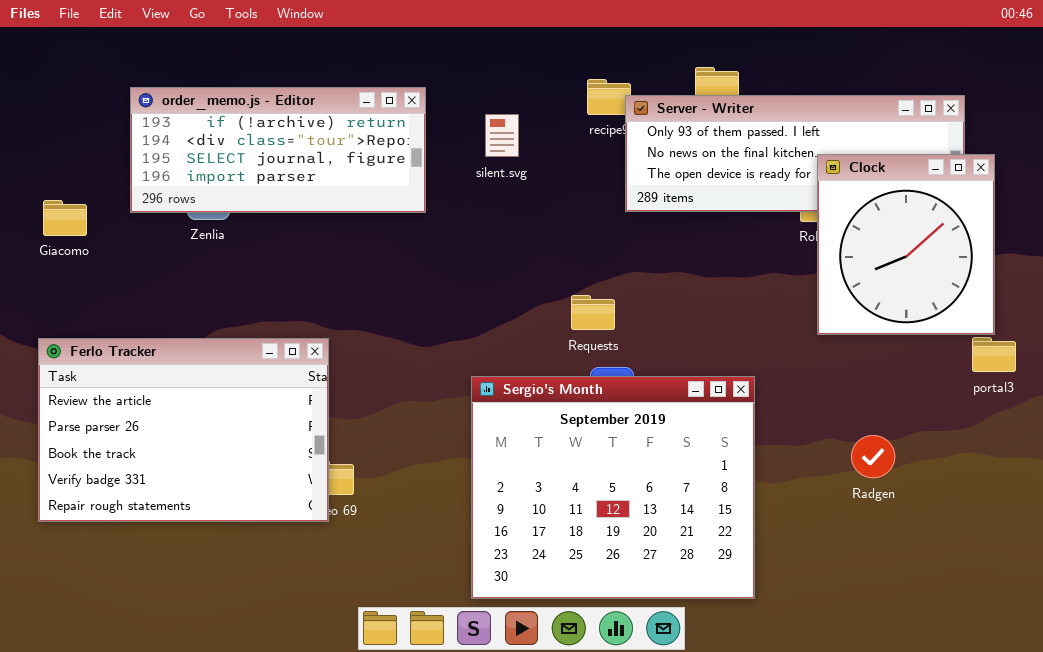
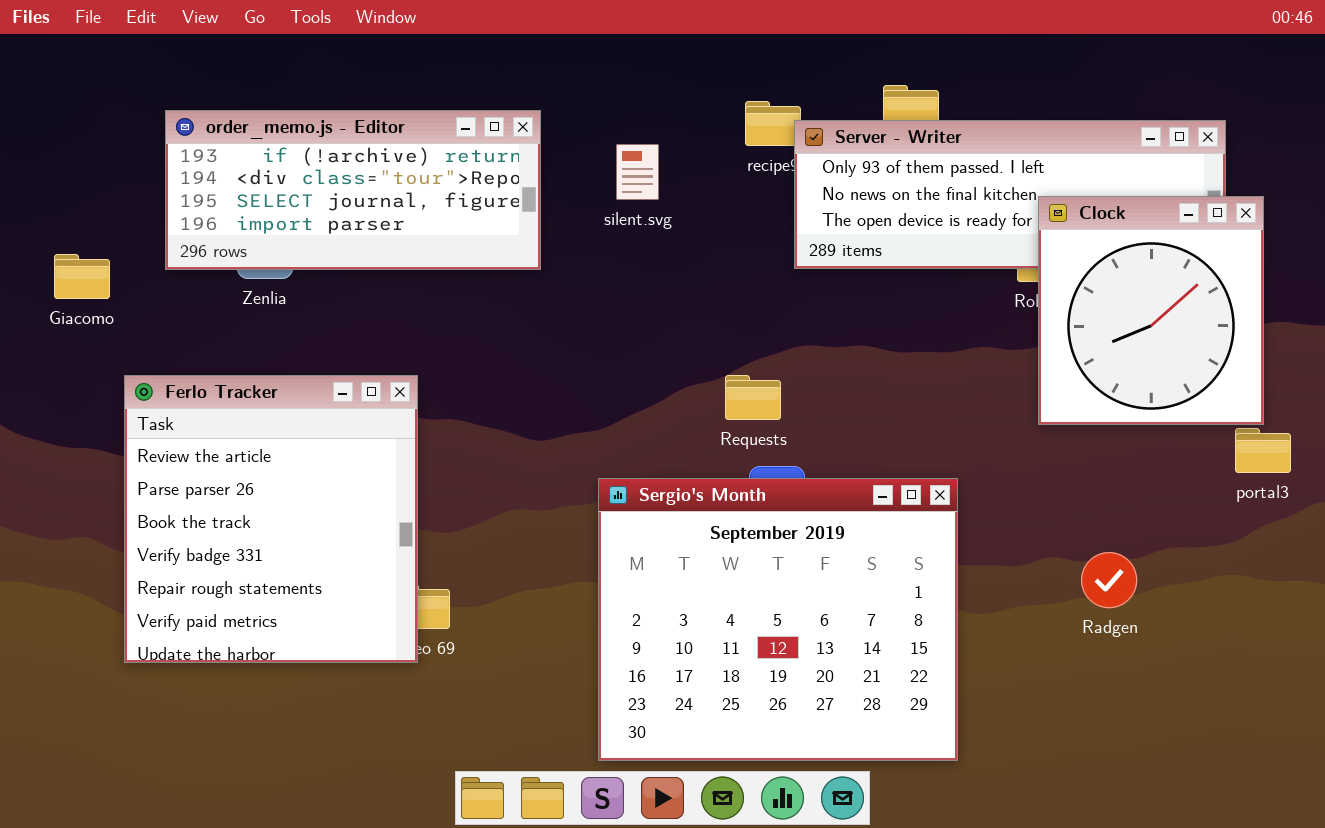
Ferlo Tracker: [38,338,329,522] -> [124,375,418,663], resized

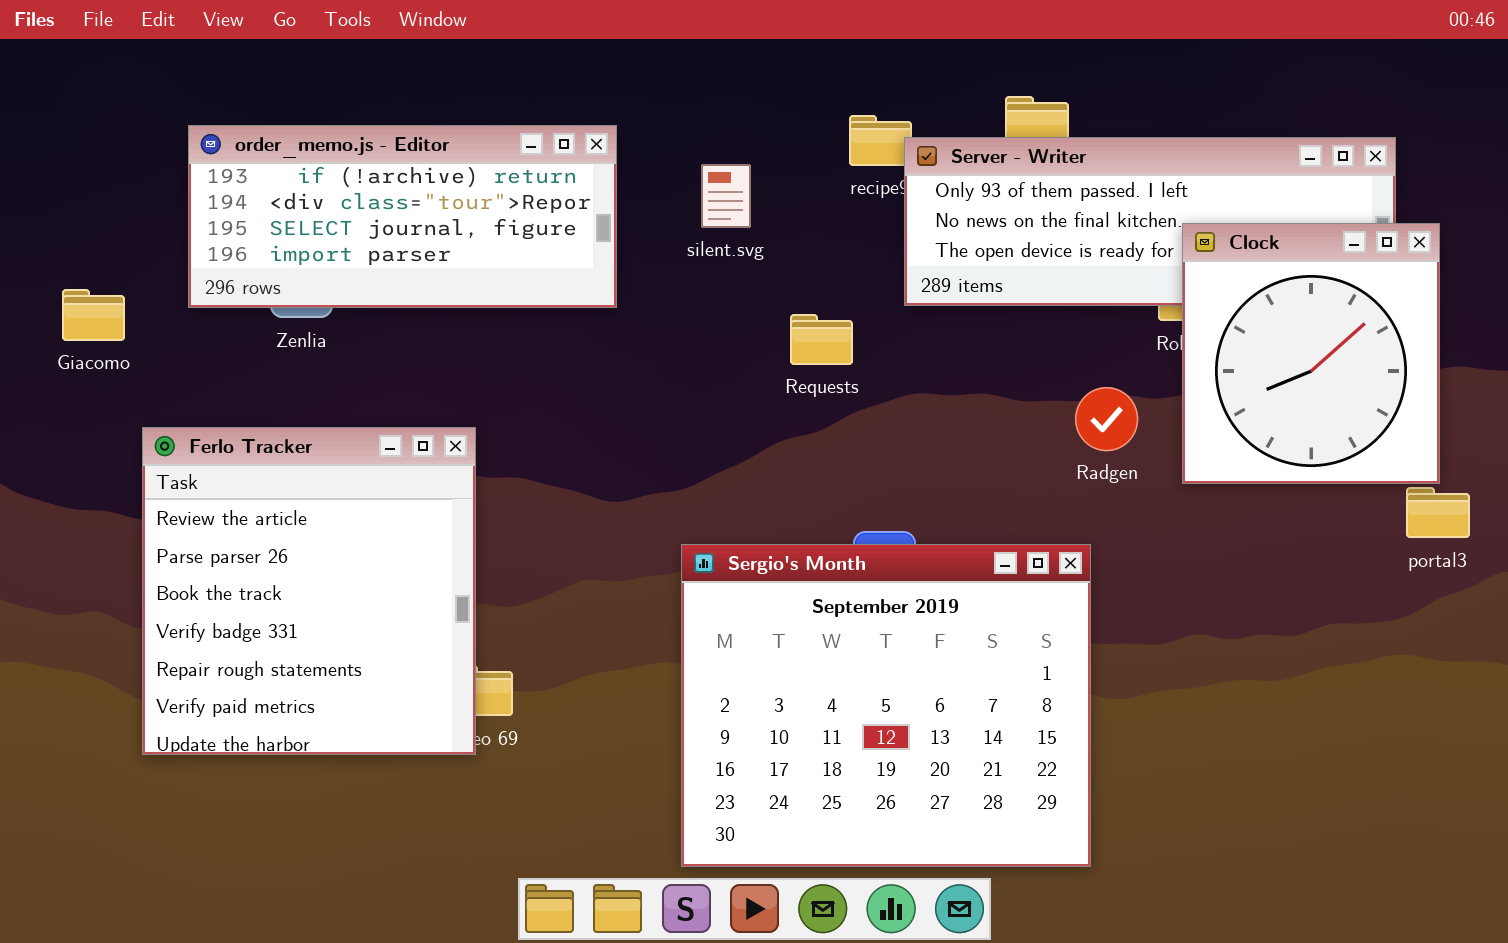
Requests: [725,375,781,420] -> [790,314,853,365], moved
Radgen: [1081,552,1137,608] -> [1075,387,1138,451], moved

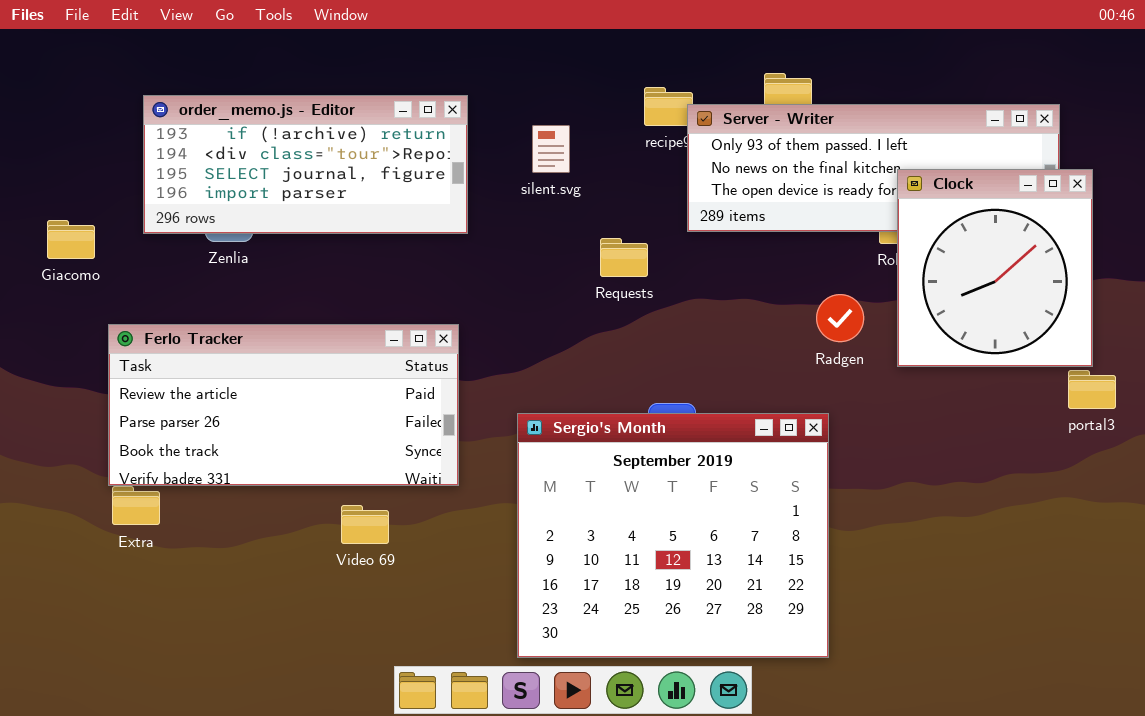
Ferlo Tracker: [142,427,476,755] -> [108,324,459,486], resized

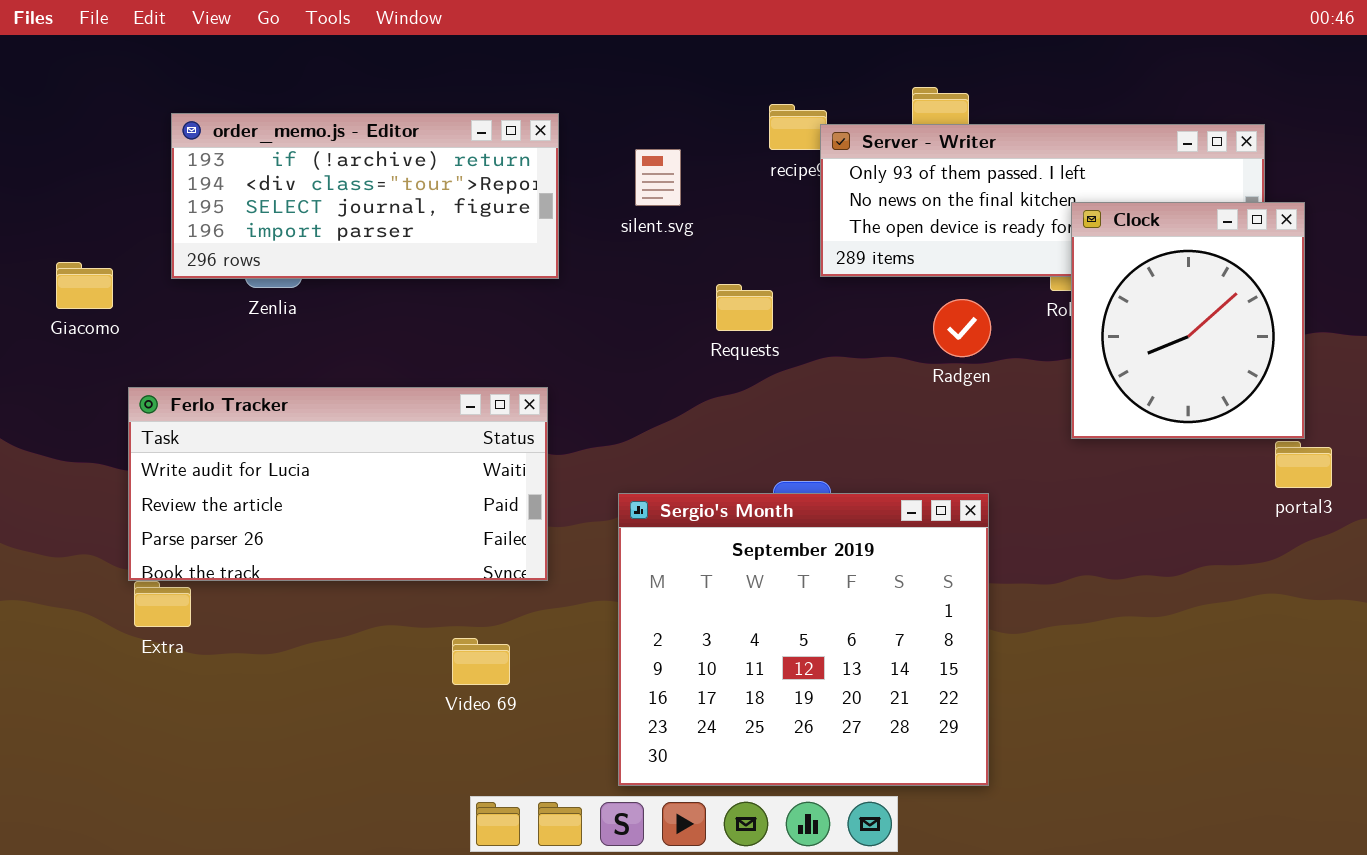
Radgen: [816,294,864,342] -> [933,299,991,357], moved
Ferlo Tracker: [108,324,459,486] -> [128,387,548,581], scrolled up 1 row
Video 69: [341,505,389,544] -> [452,638,510,685], moved

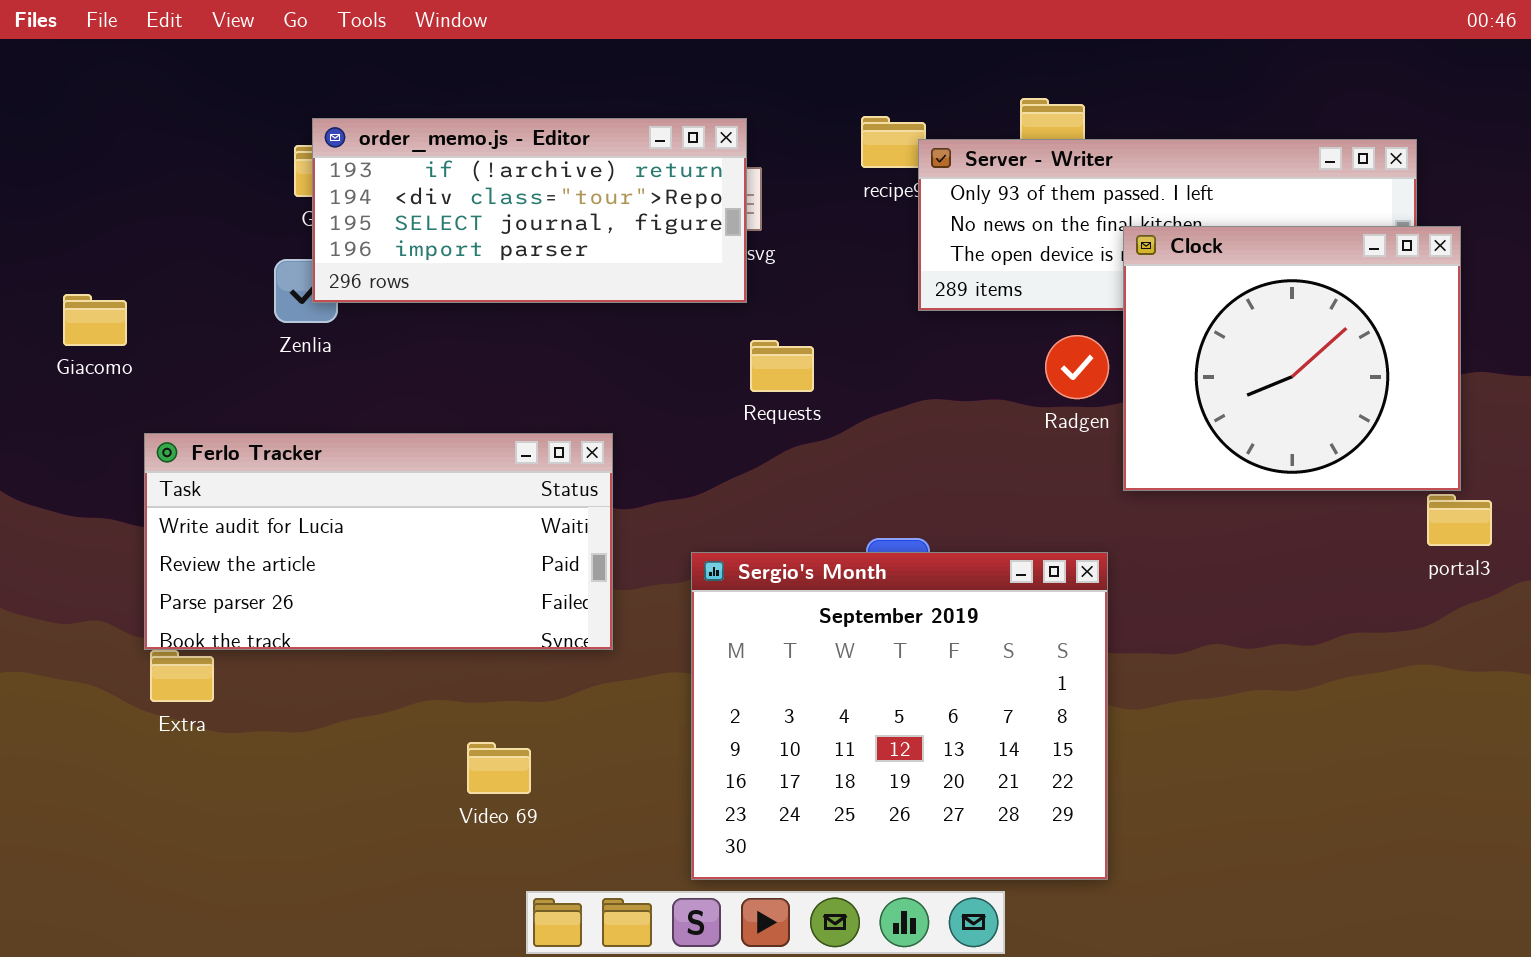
order_memo.js - Editor: [171,113,559,279] -> [312,118,747,303], moved
Clock: [1071,202,1305,439] -> [1123,226,1461,491], resized
Requests: [716,284,773,331] -> [750,340,814,392], moved
Video 69: [452,638,510,685] -> [467,742,531,794], moved

